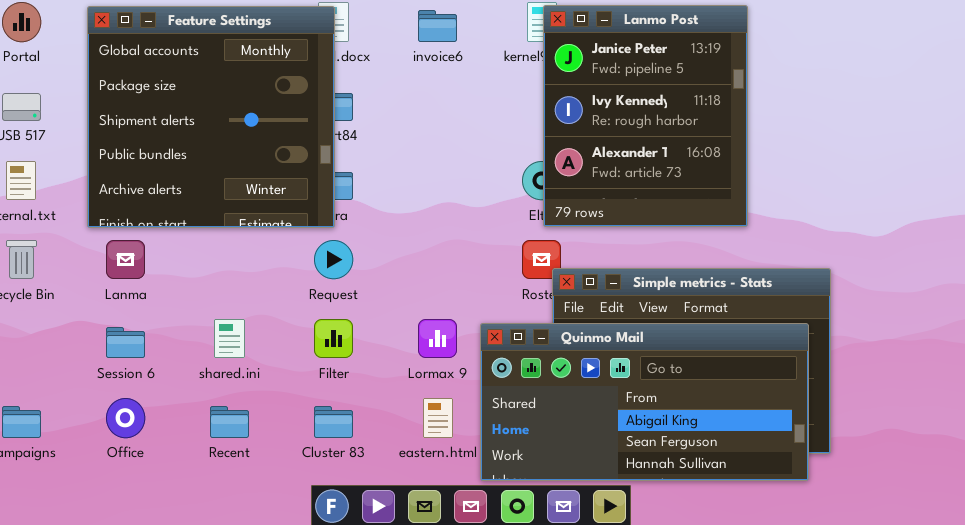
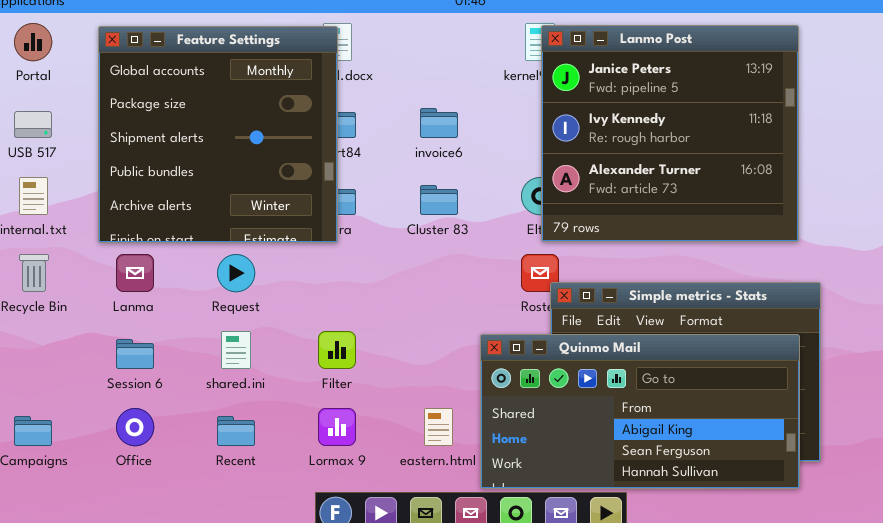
Lanmo Post: [543,5,748,227] -> [541,25,799,242], resized
invoice6: [418,10,457,42] -> [420,108,458,138], moved
Request: [314,240,353,279] -> [217,254,255,292], moved
Lormax 9: [418,319,457,358] -> [318,408,356,446], moved
Cluster 83: [314,406,353,438] -> [420,185,458,215], moved

